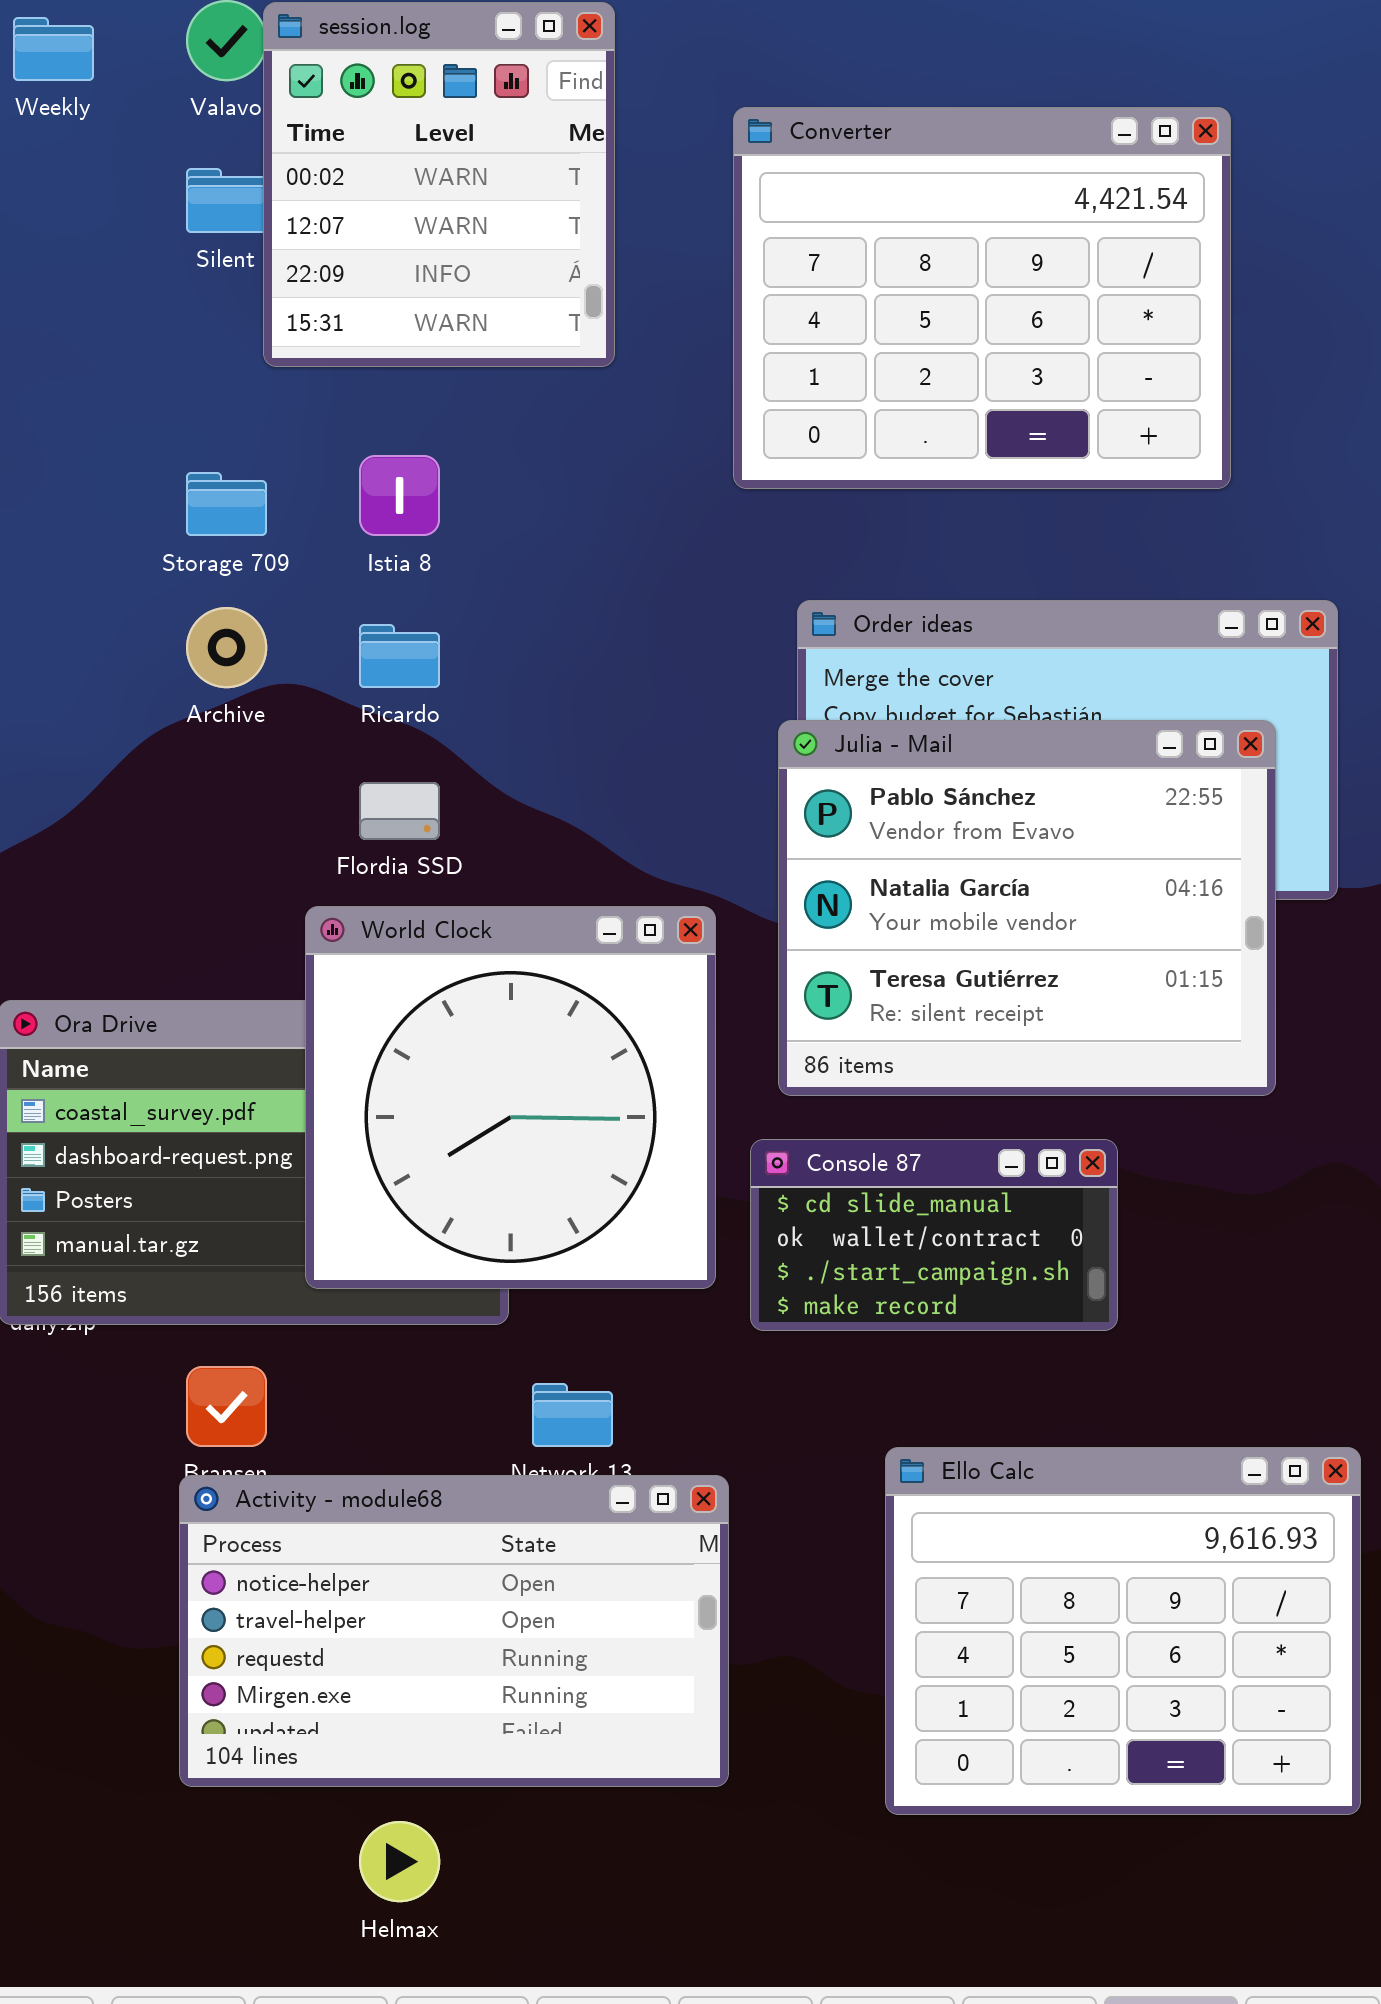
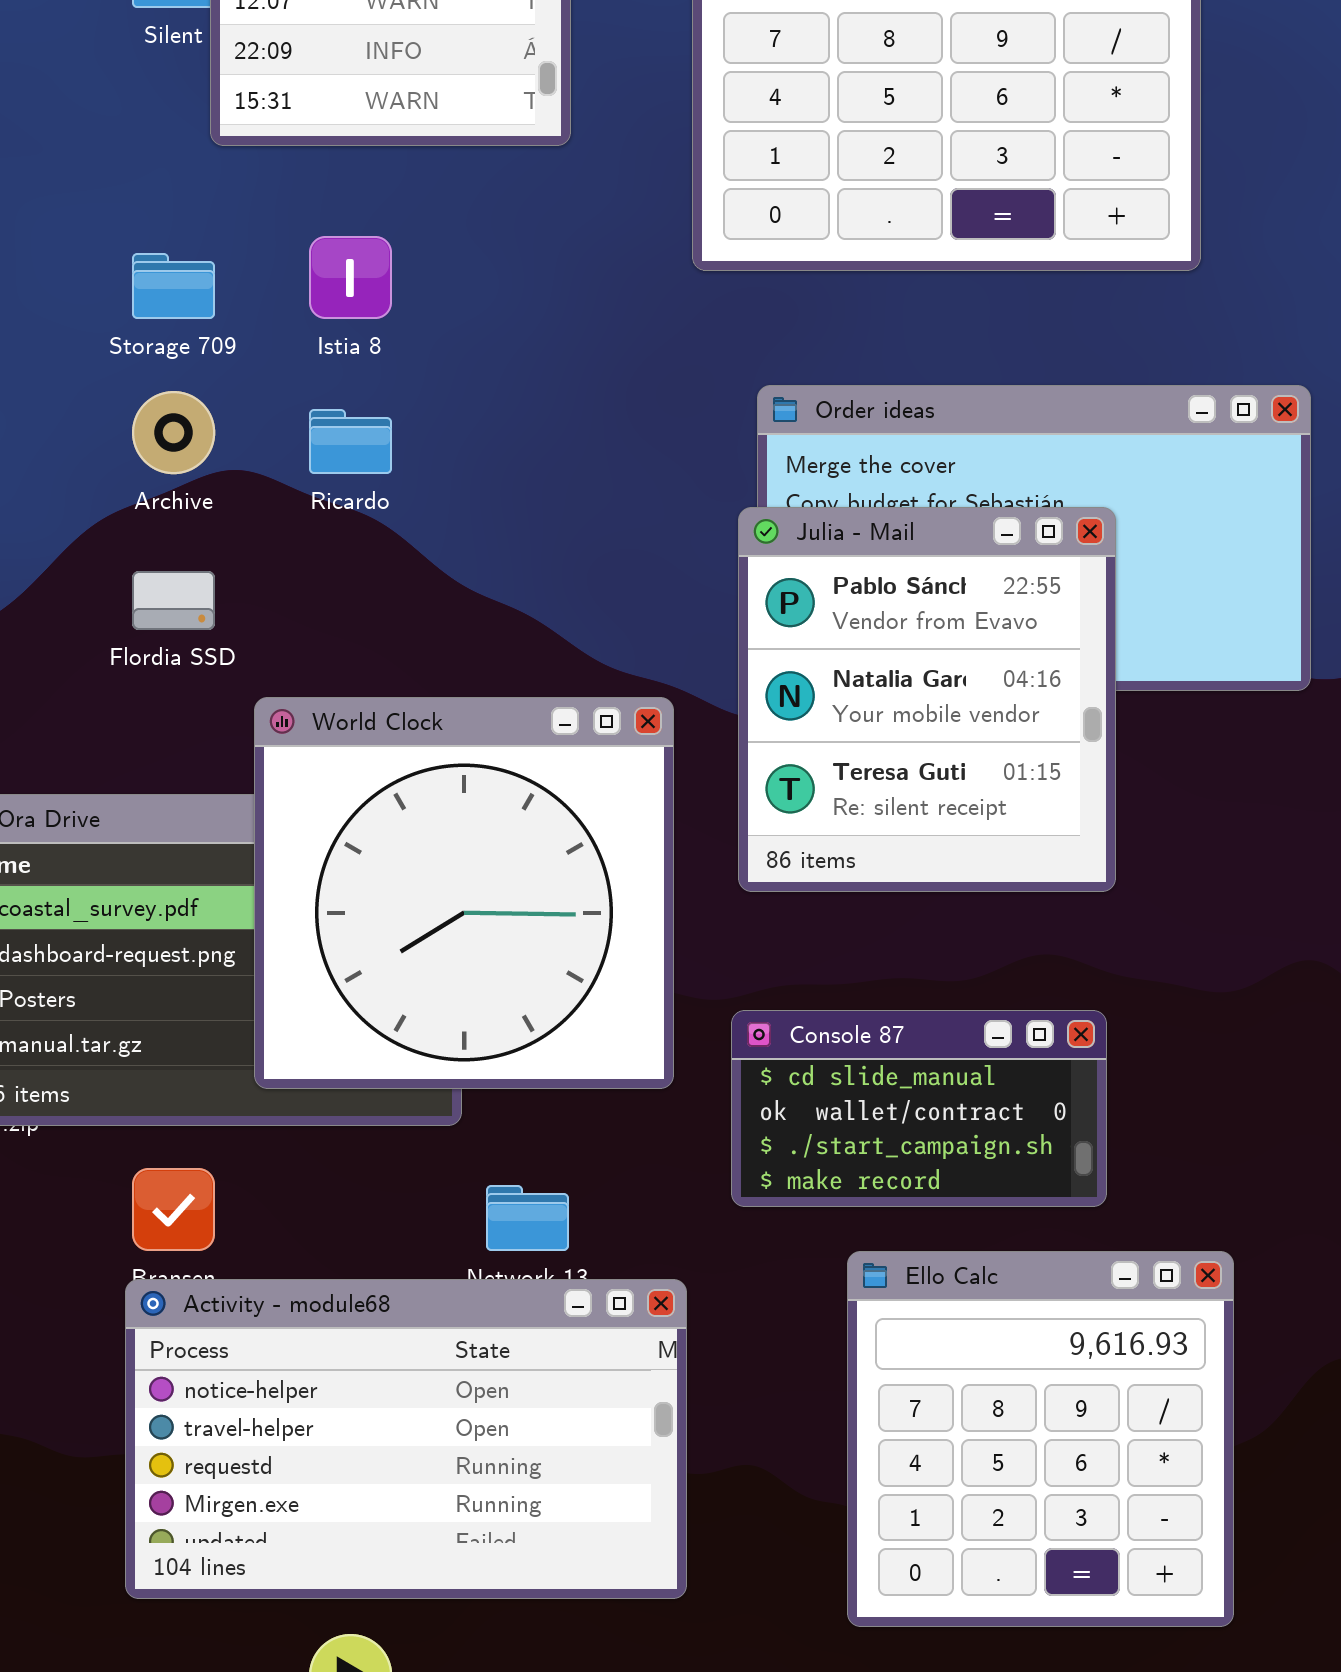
Julia - Mail: [778,720,1276,1096] -> [738,507,1116,892], resized
Flordia SSD: [359,782,440,840] -> [132,571,215,630], moved
Console 87: [750,1139,1118,1331] -> [731,1010,1107,1207], moved
Ello Calc: [885,1447,1361,1815] -> [847,1251,1234,1627], resized

